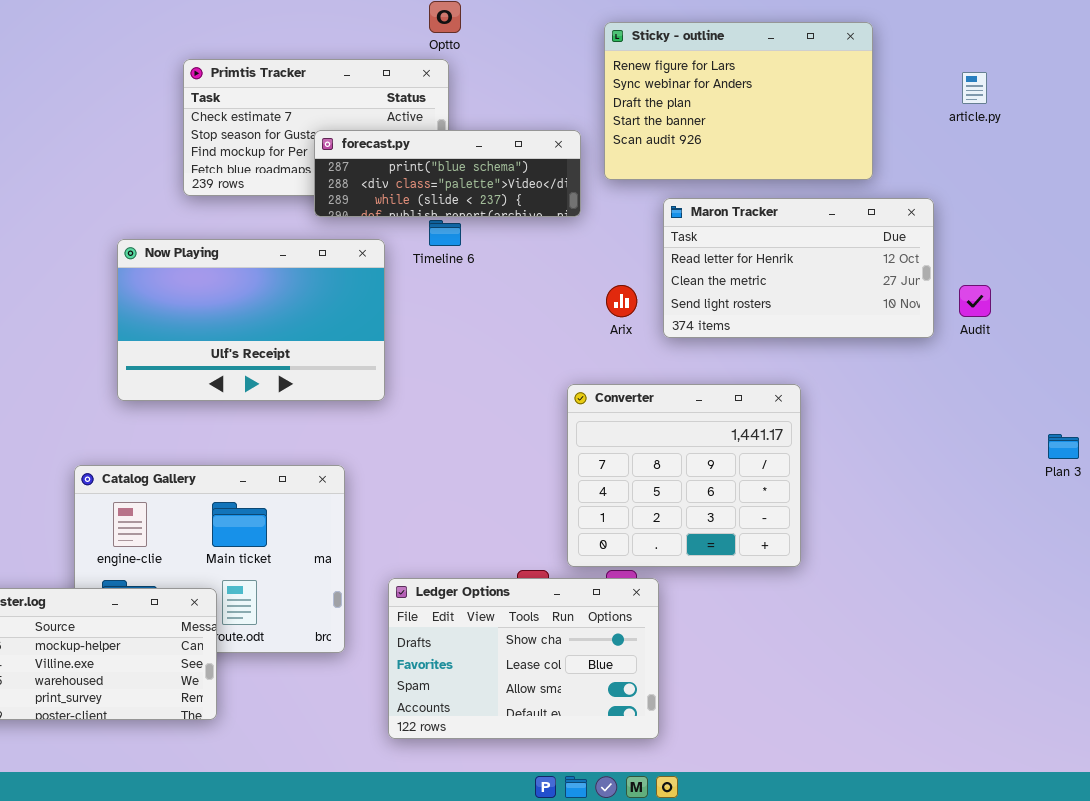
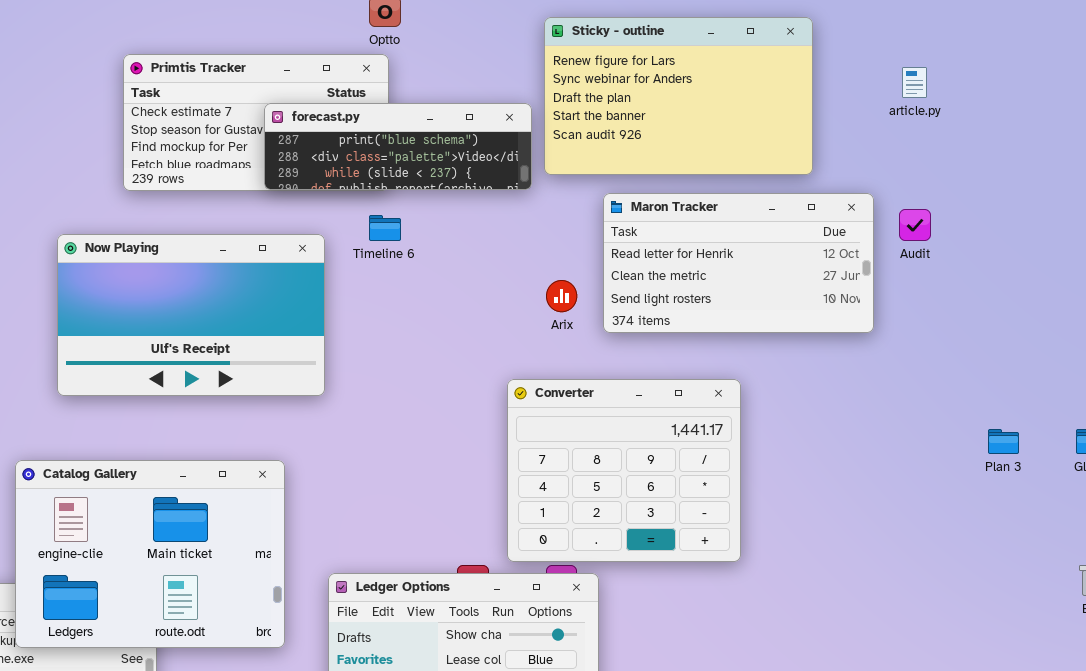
forecast.py: [314,130,581,217] -> [264,103,532,190], moved
Audit: [959,285,991,317] -> [899,209,931,241], moved
Catalog Gallery: [74,465,345,653] -> [15,460,285,648], raised

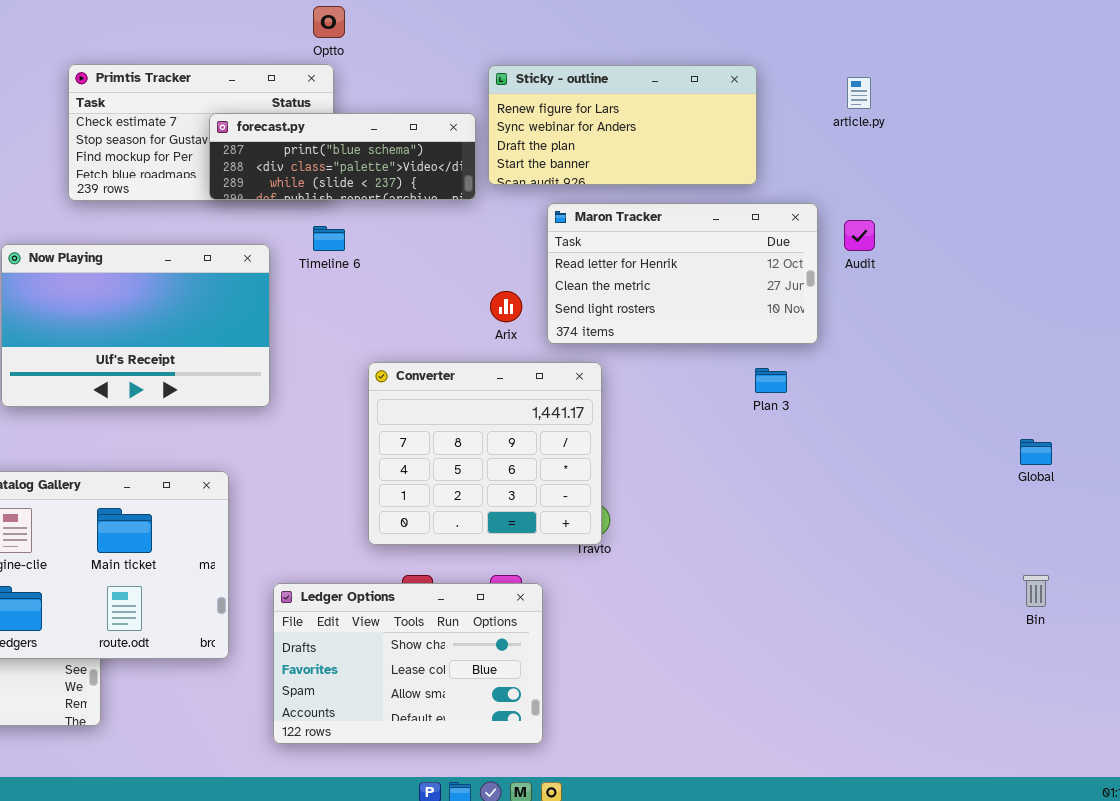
Sticky - outline: [544,17,813,175] -> [488,65,757,185], resized
Converter: [507,379,741,562] -> [368,362,602,545], moved
Plan 3: [988,429,1019,454] -> [755,368,787,393], moved

